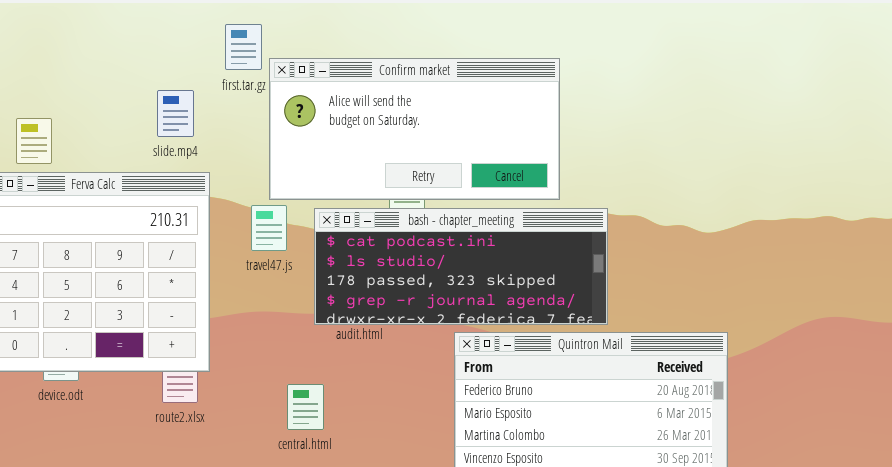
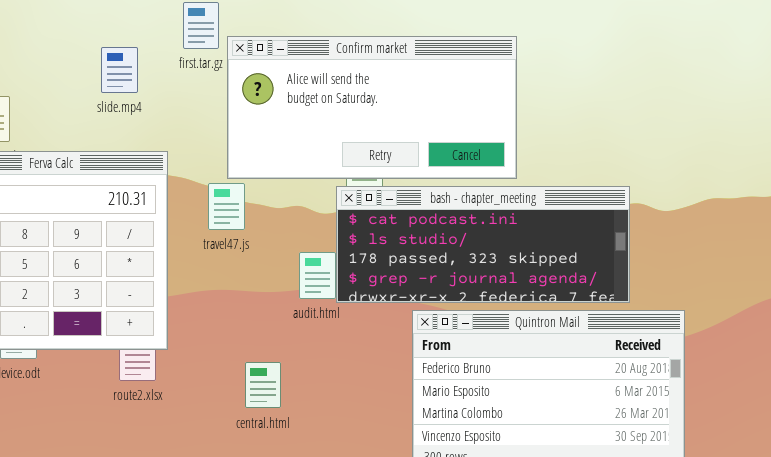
slide.mp4: [157,90,194,137] -> [101,47,138,93], moved
bash - chapter_meeting: [314,208,608,325] -> [336,186,630,303], moved

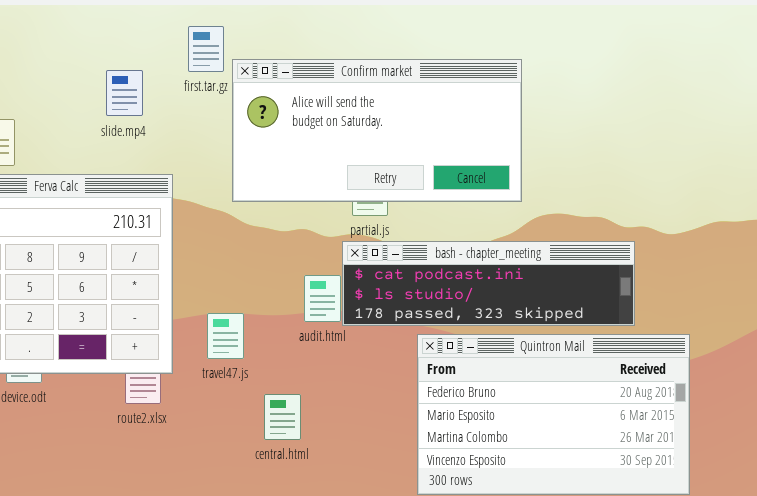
travel47.js: [208,183,245,230] -> [207,313,244,359], moved
bash - chapter_meeting: [336,186,630,303] -> [342,241,635,326], resized
central.html: [245,362,281,408] -> [264,394,301,440], moved

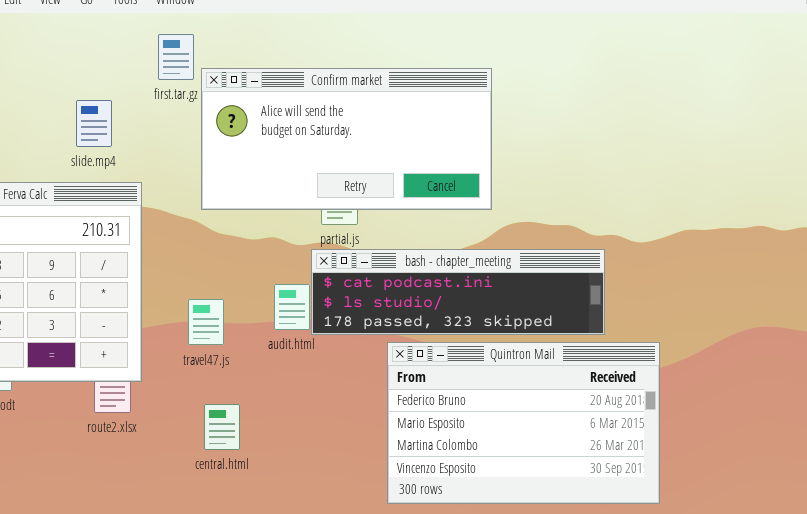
slide.mp4: [106,70,143,116] -> [76,100,112,147], moved
travel47.js: [207,313,244,359] -> [188,299,224,345], moved
central.html: [264,394,301,440] -> [204,404,240,450], moved

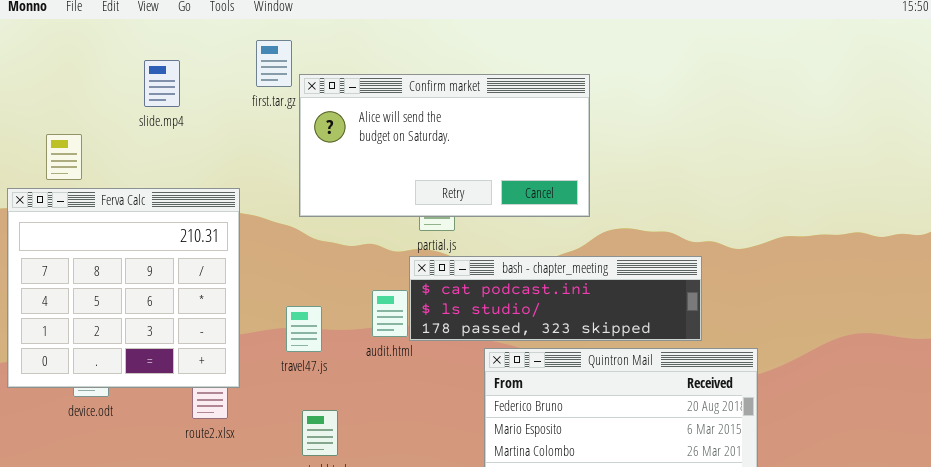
slide.mp4: [76,100,112,147] -> [144,60,180,107], moved

